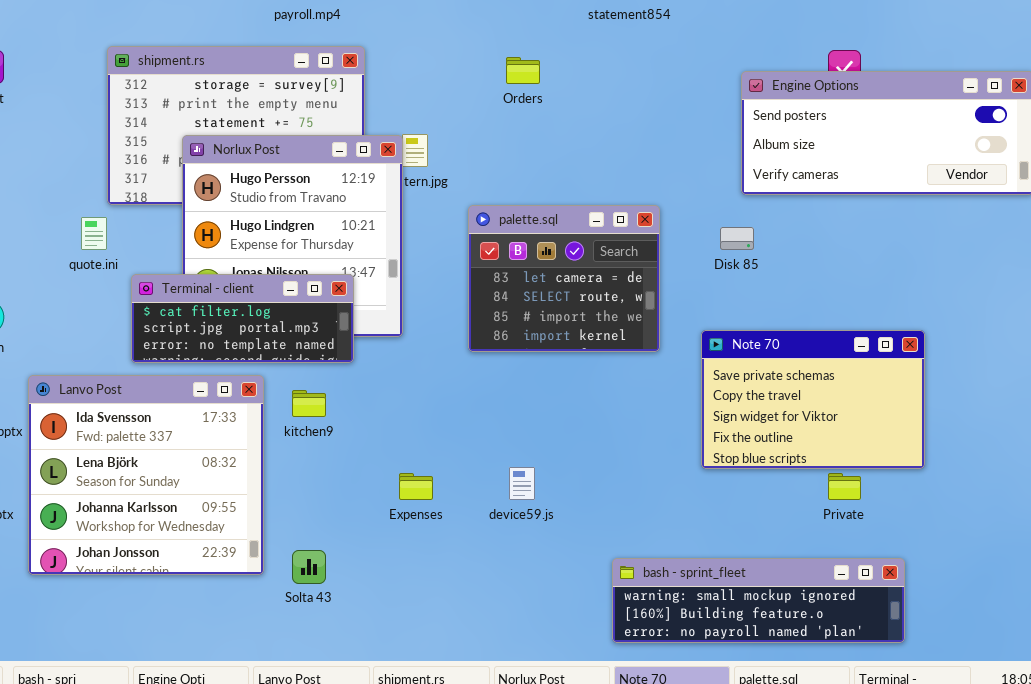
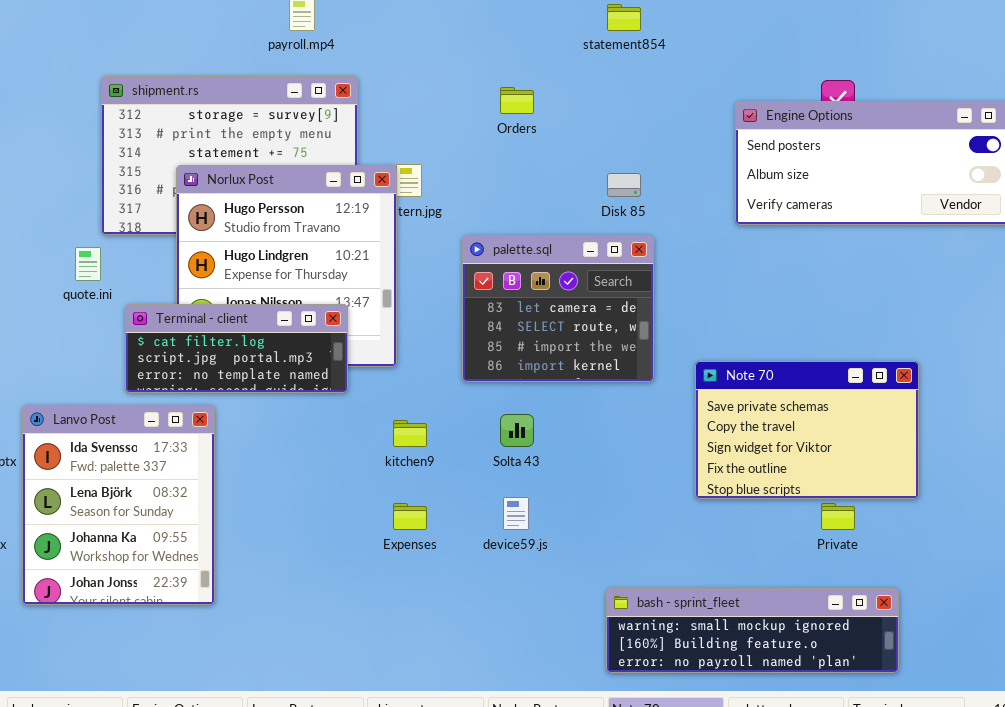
Disk 85: [720,227,754,250] -> [607,173,641,197], moved
Lanvo Post: [28,375,264,575] -> [22,405,215,605], resized
kitchen9: [292,390,326,417] -> [393,420,427,447], moved
Solta 43: [292,550,326,584] -> [500,414,534,447], moved

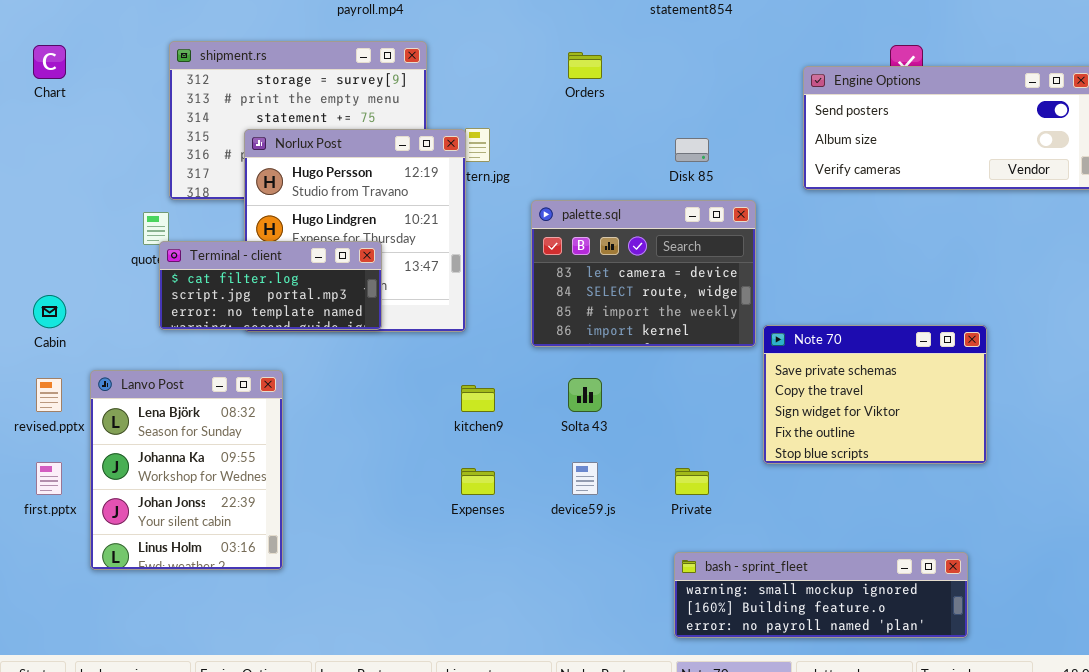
palette.sql: [462,235,654,382] -> [531,200,756,347], resized
Terminal - client: [125,304,348,393] -> [159,241,382,330], moved
Lanvo Post: [22,405,215,605] -> [90,370,283,570], scrolled down 1 row
Private: [821,503,855,530] -> [675,468,709,495], moved

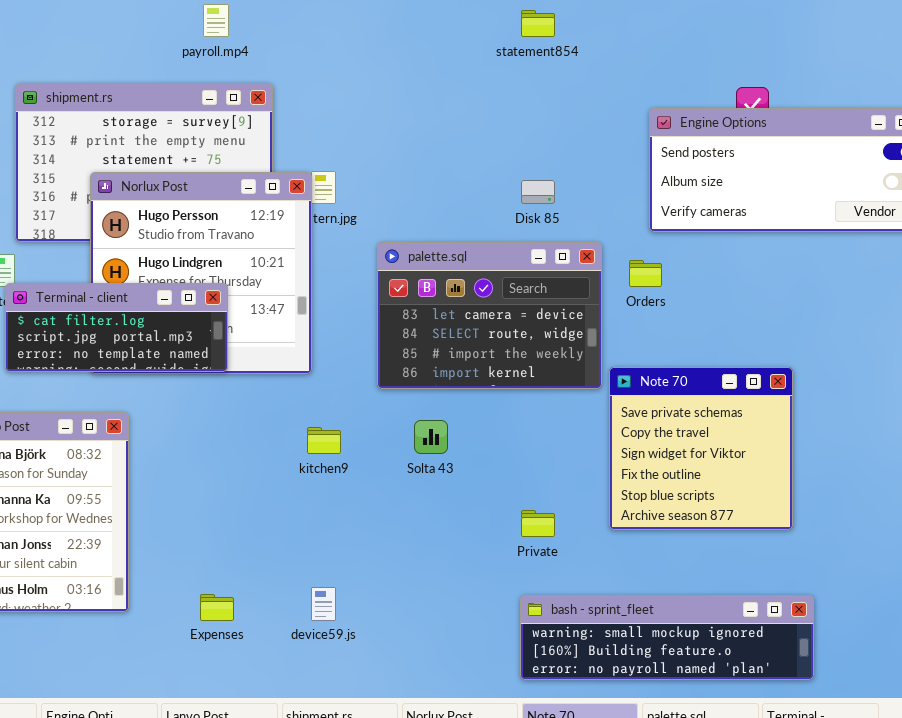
Orders: [568,52,602,79] -> [629,260,662,287], moved
Note 70: [763,325,987,464] -> [609,367,793,530], resized
device59.js: [572,462,598,495] -> [311,587,336,621], moved
Expenses: [461,468,495,495] -> [200,594,234,621], moved

